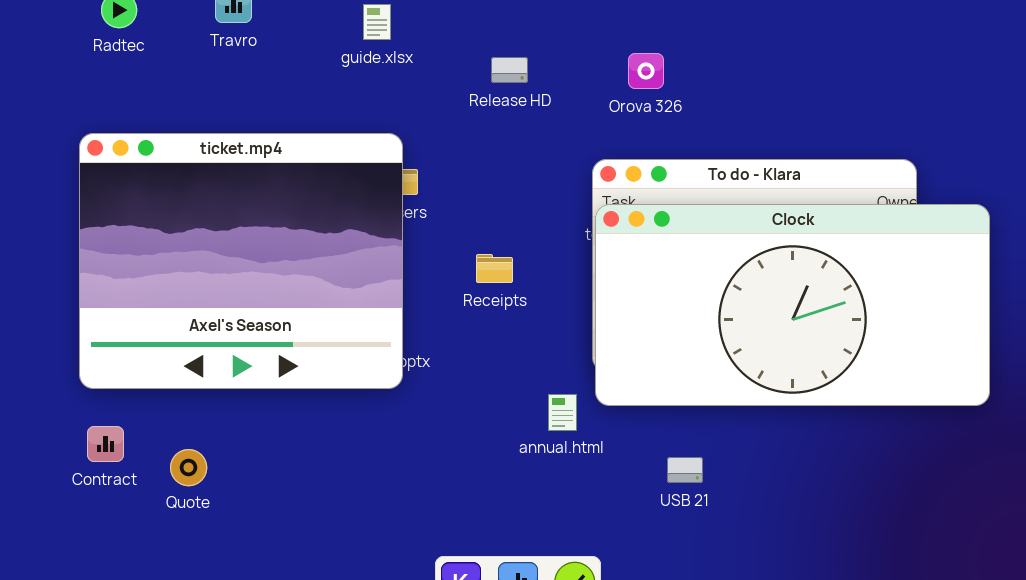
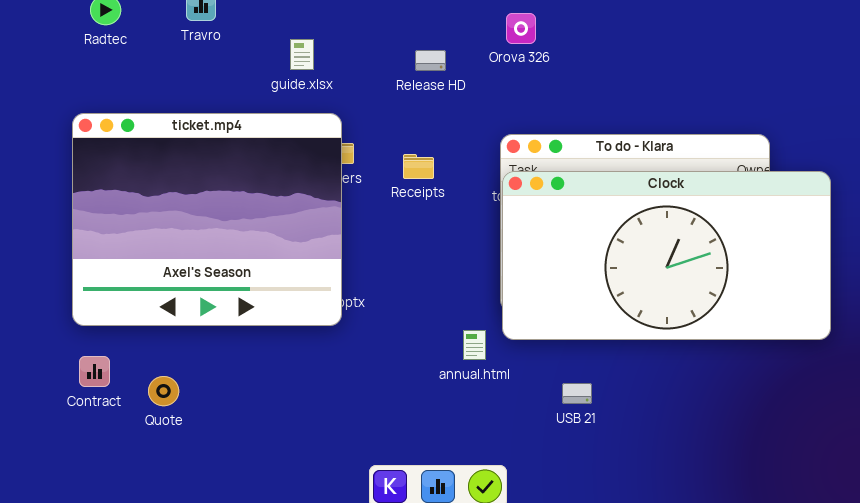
guide.xlsx: [363,4,391,40] -> [290,39,314,70], moved
Orova 326: [628,53,664,89] -> [506,13,536,44], moved
Receipts: [476,254,513,283] -> [403,154,434,179], moved

